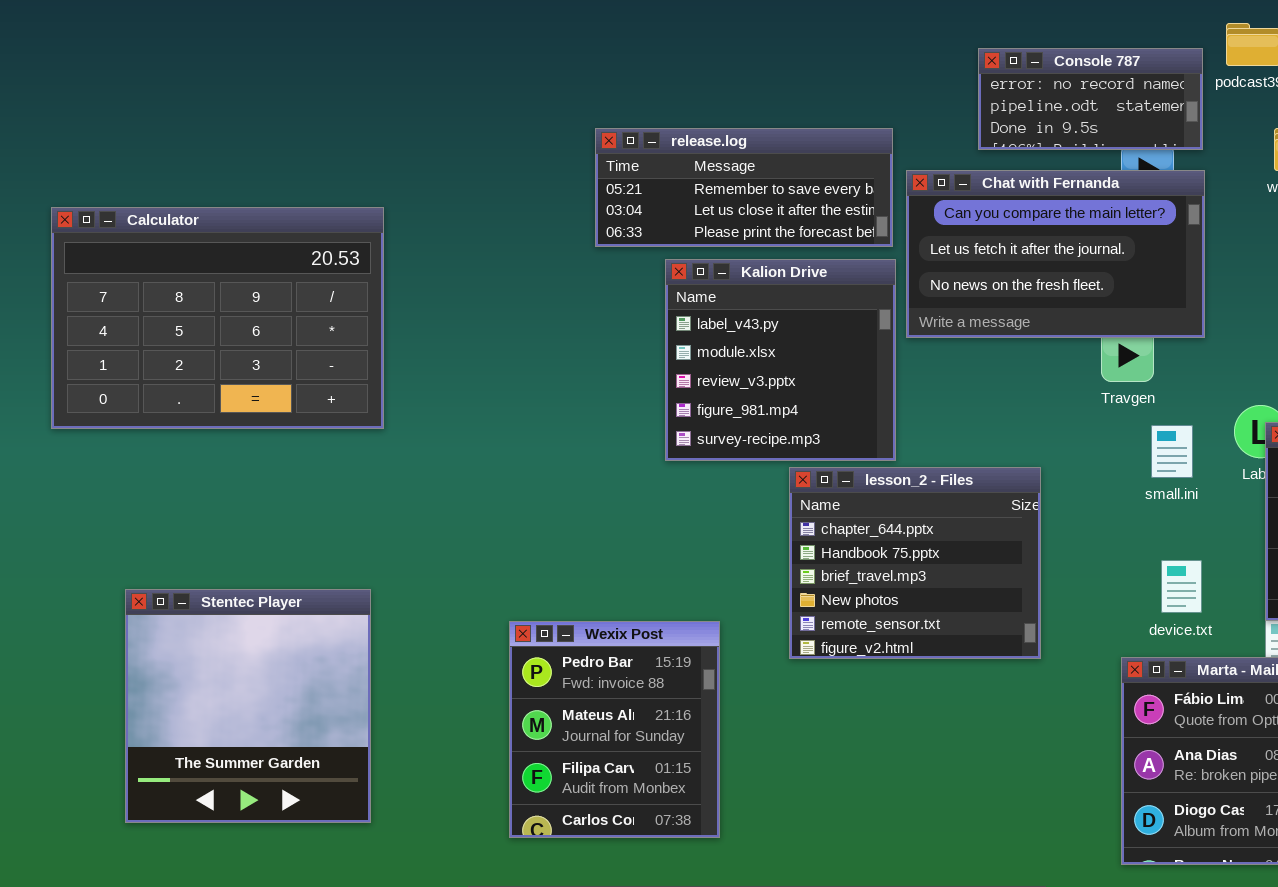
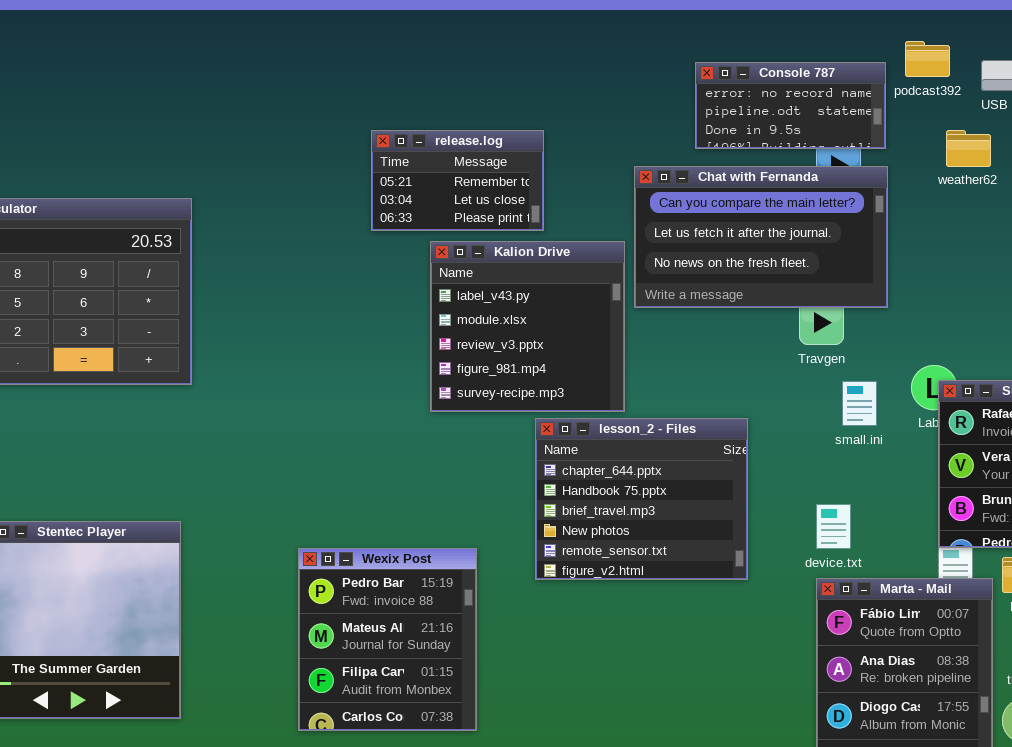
release.log: [595,128,893,247] -> [371,130,544,231], resized
device.txt: [1161,560,1202,613] -> [816,504,851,549], moved

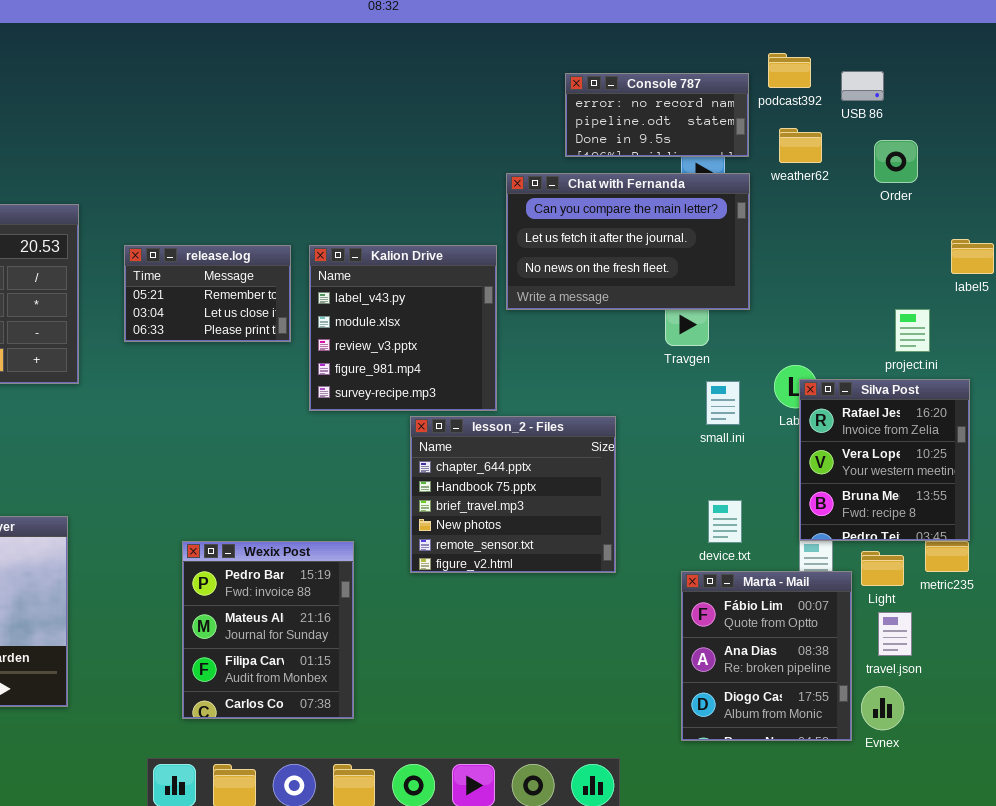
release.log: [371,130,544,231] -> [124,245,291,342], moved
weather62: [946,130,991,167] -> [779,128,822,163], moved
device.txt: [816,504,851,549] -> [708,500,742,543], moved

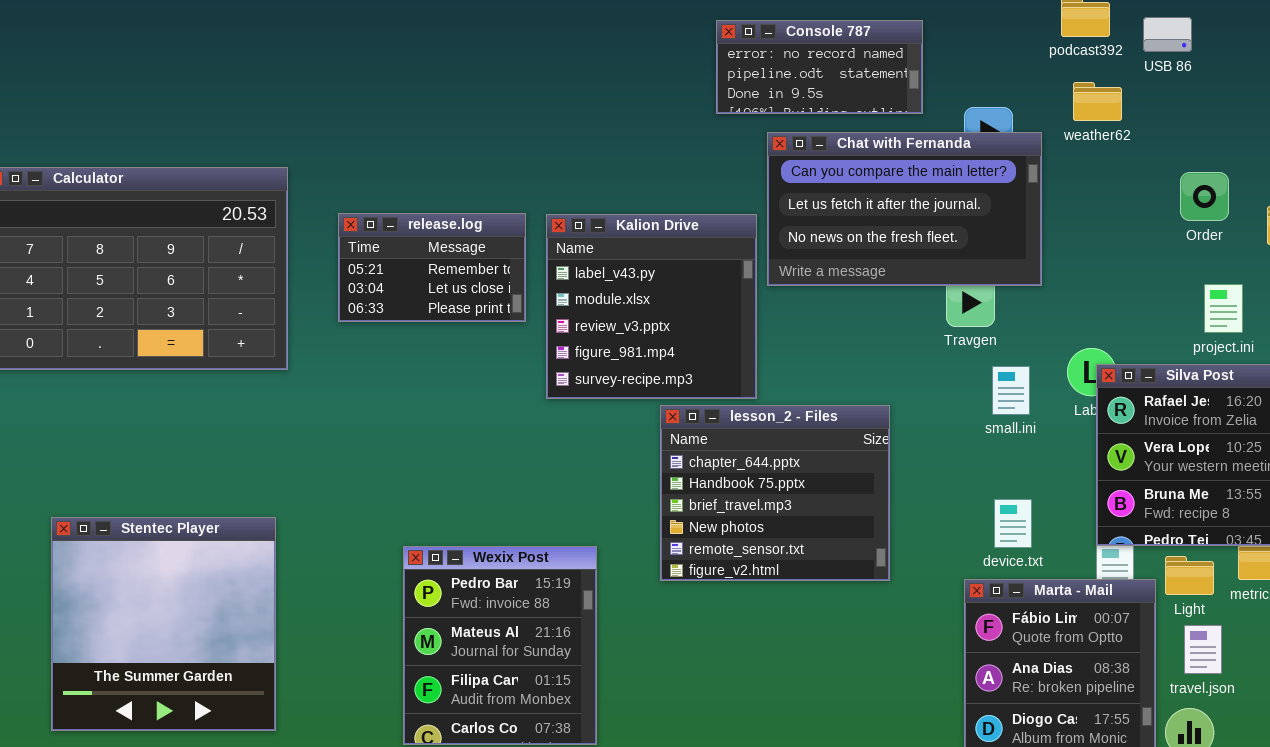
Console 787: [565,73,749,157] -> [716,20,923,114], moved
Order: [874,140,918,183] -> [1180,172,1229,221], moved

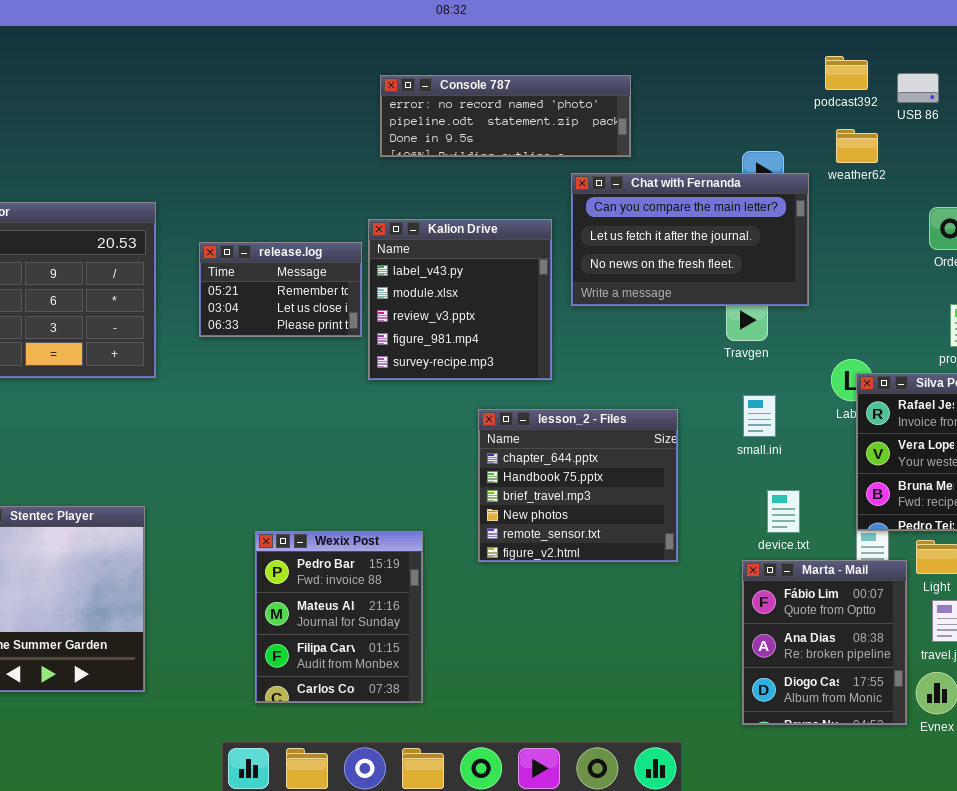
Console 787: [716,20,923,114] -> [380,75,631,157], moved, resized
Kalion Drive: [546,214,757,399] -> [368,219,552,380], moved
small.ini: [992,366,1030,415] -> [743,395,776,437], moved

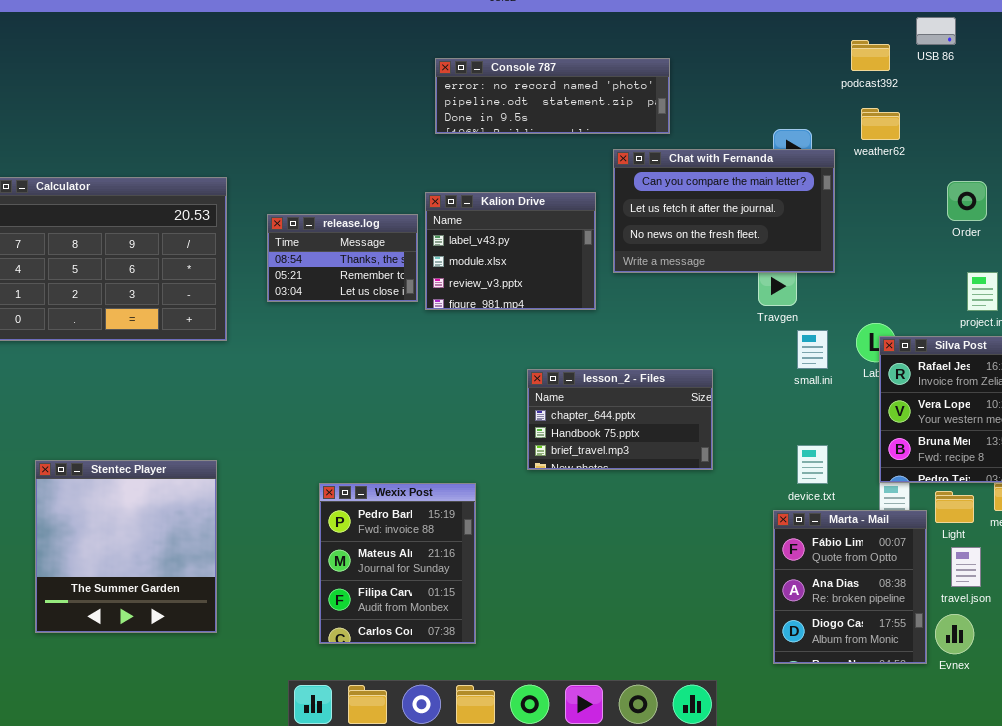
USB 86: [897,73,939,103] -> [916,17,956,45], moved
Kalion Drive: [368,219,552,380] -> [425,192,596,310], resized
release.log: [199,242,362,337] -> [267,214,418,302], scrolled up 1 row
small.ini: [743,395,776,437] -> [797,330,828,369], moved
lesson_2 - Files: [478,409,678,562] -> [527,369,713,470], resized

